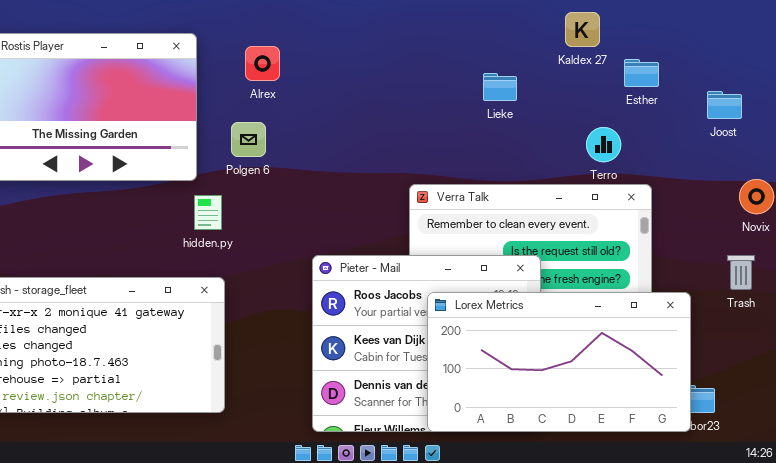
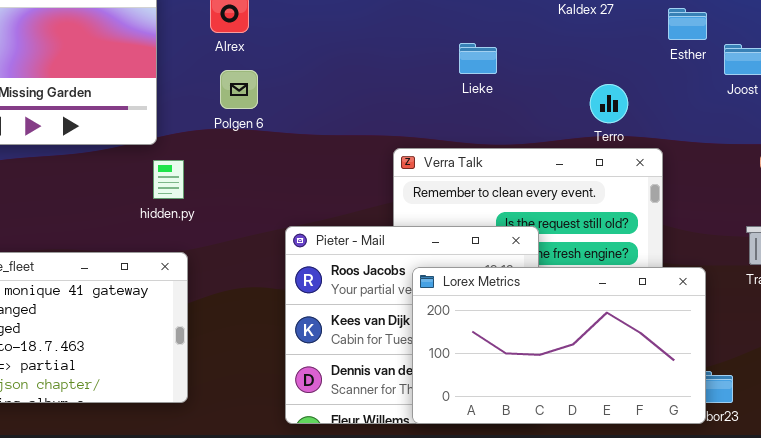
Esther: [624,59,659,87] -> [668,8,707,40], moved
Lieke: [483,73,517,101] -> [459,43,497,74], moved
Polgen 6: [231,122,266,157] -> [220,70,258,109], moved

